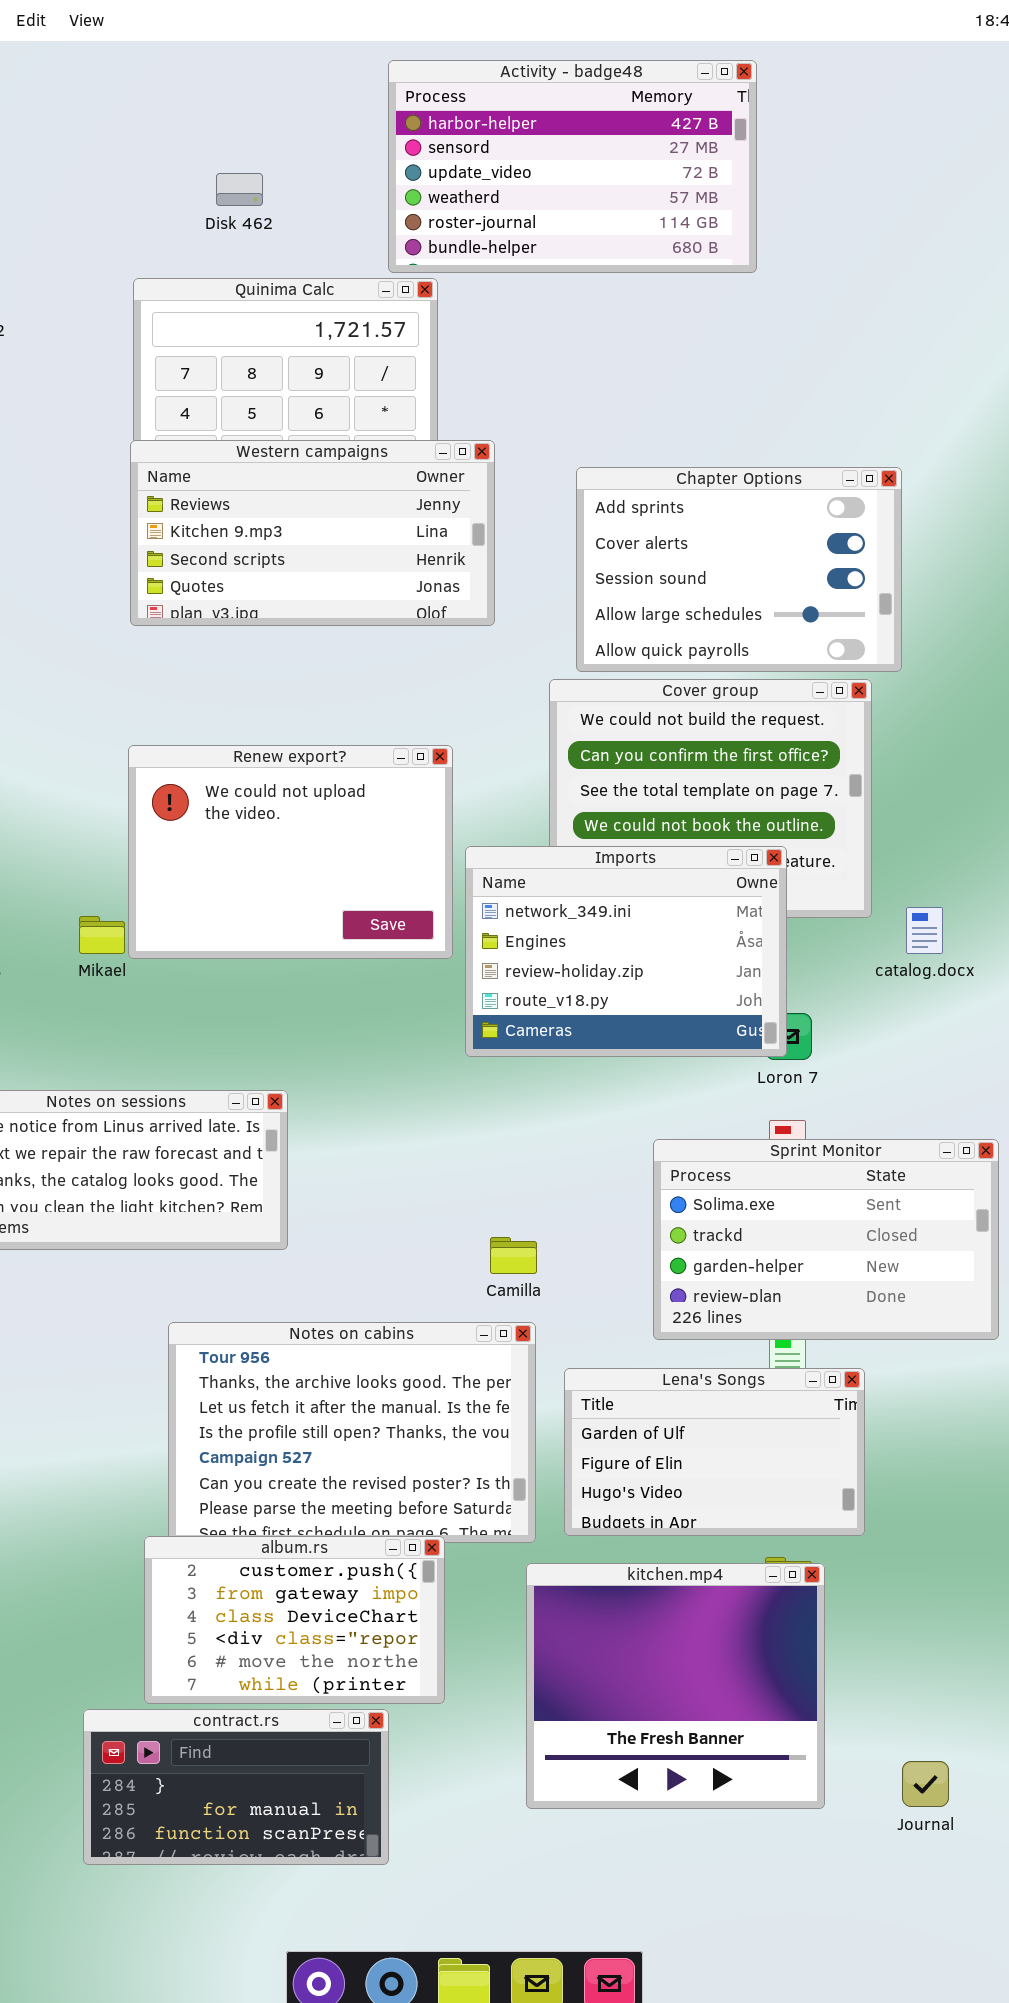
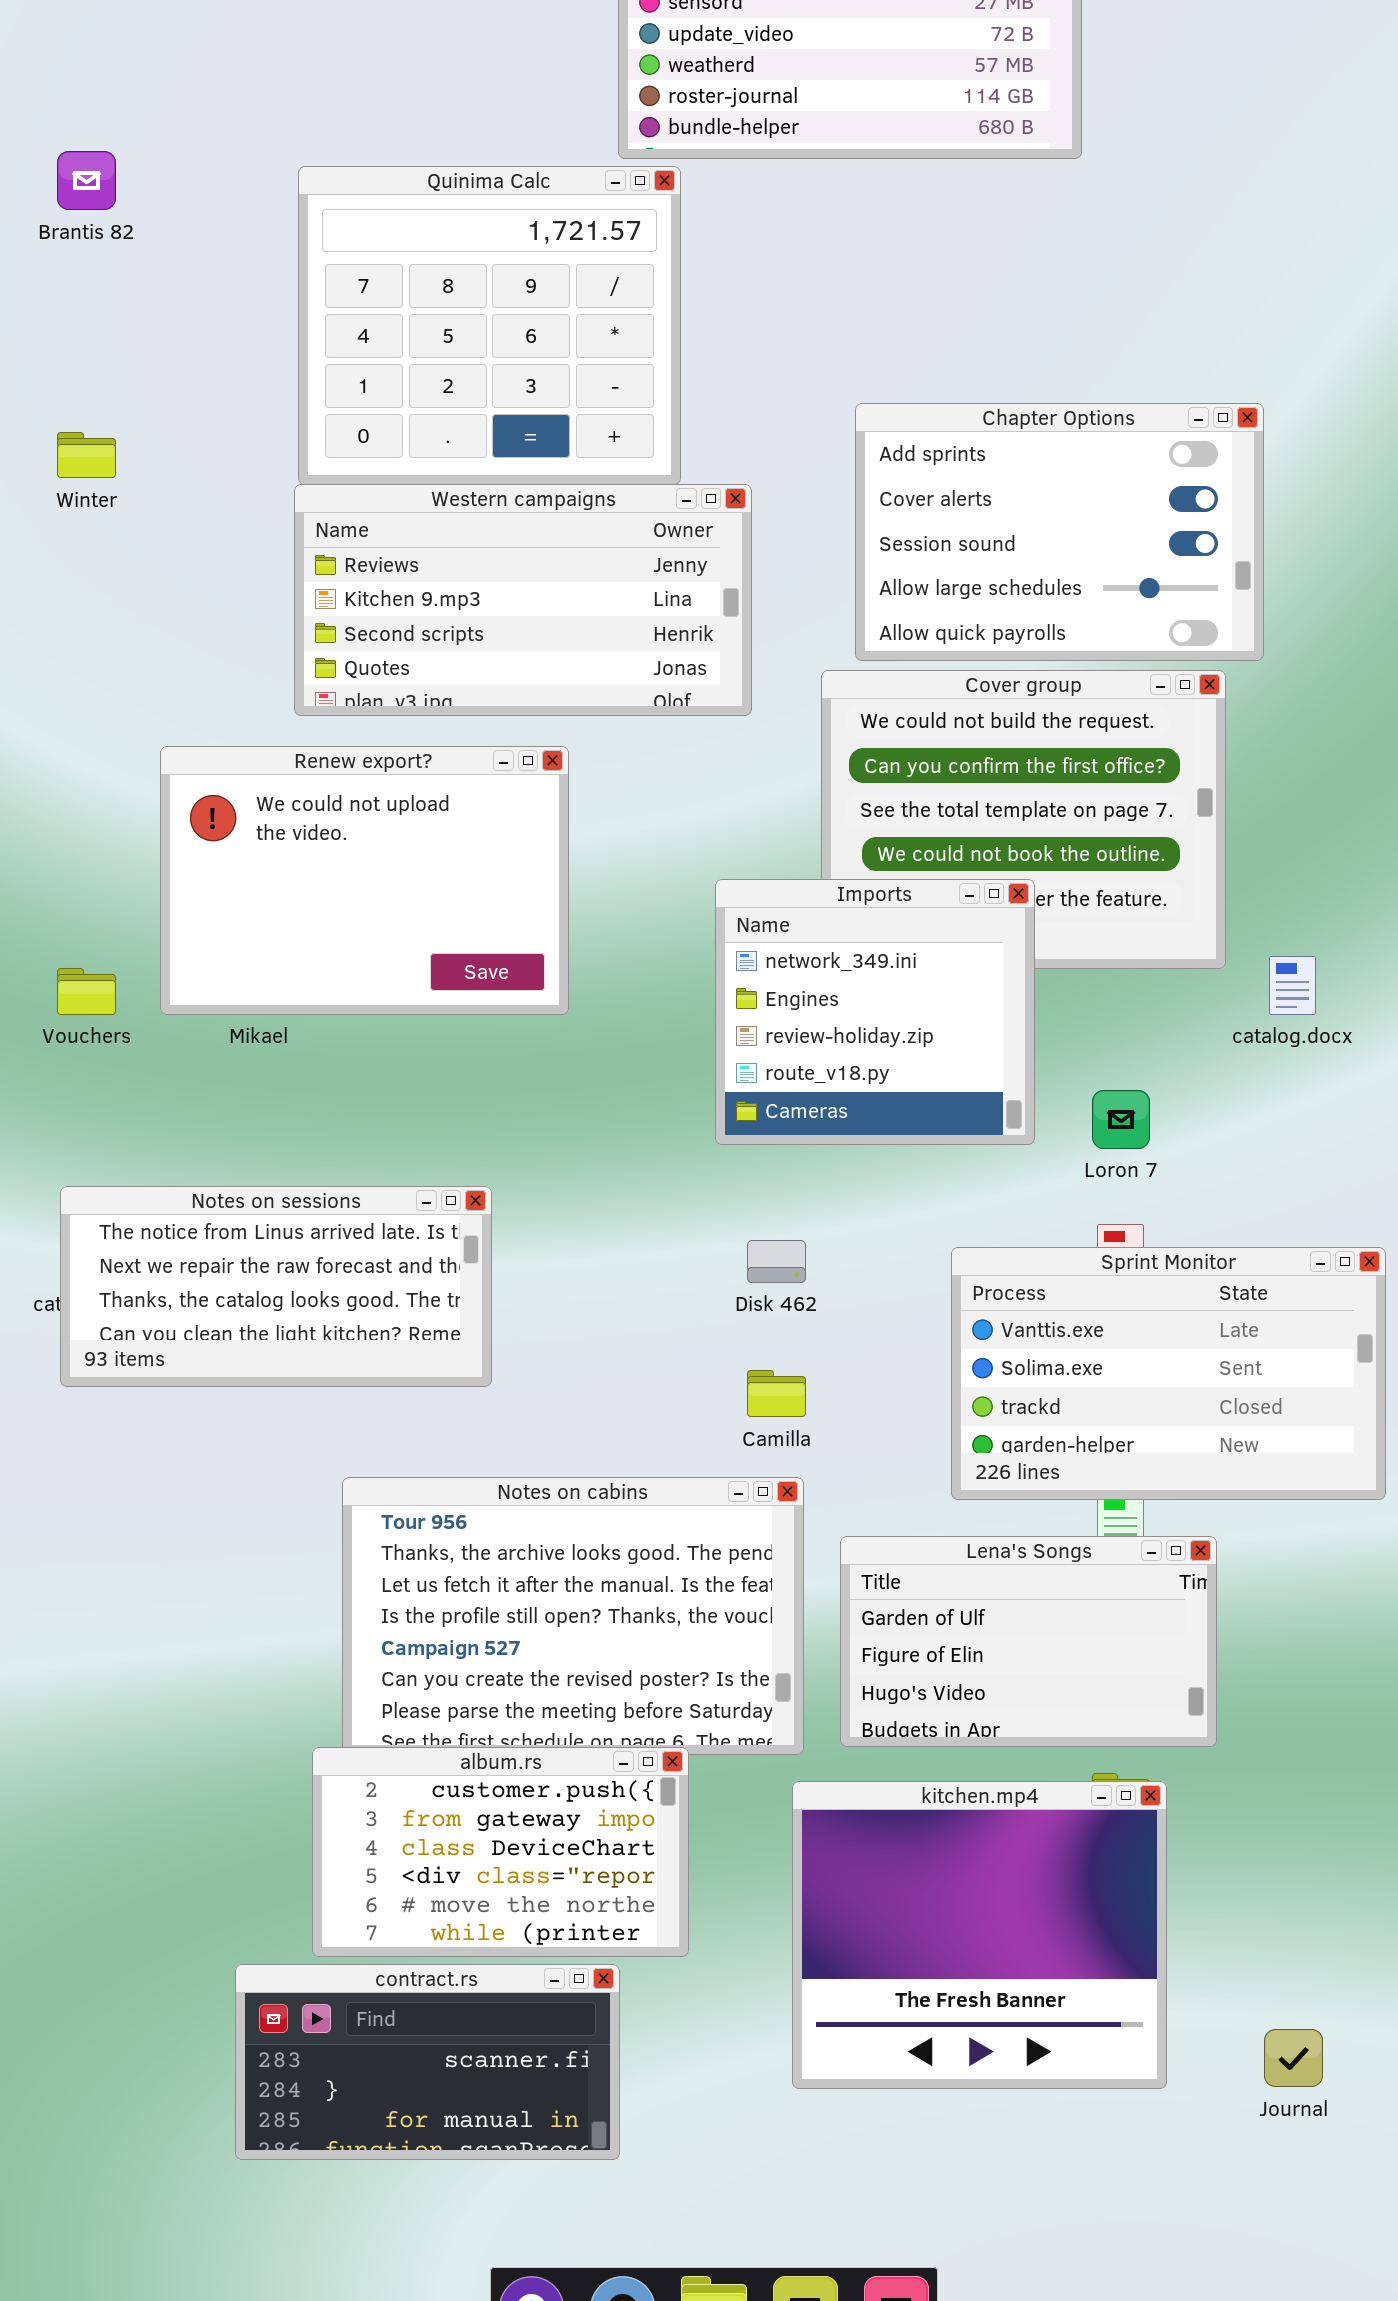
Disk 462: [216,173,263,206] -> [747,1240,806,1283], moved
Western campaigns: [130,440,495,626] -> [294,484,752,716], moved
Renew export?: [128,745,453,959] -> [160,746,569,1015], moved
Imports: [465,846,787,1057] -> [715,879,1035,1145], resized
Sprint Monitor: [653,1139,999,1340] -> [951,1247,1386,1500], scrolled up 1 row
contract.rs: [83,1709,389,1865] -> [235,1964,620,2160], scrolled up 1 row

